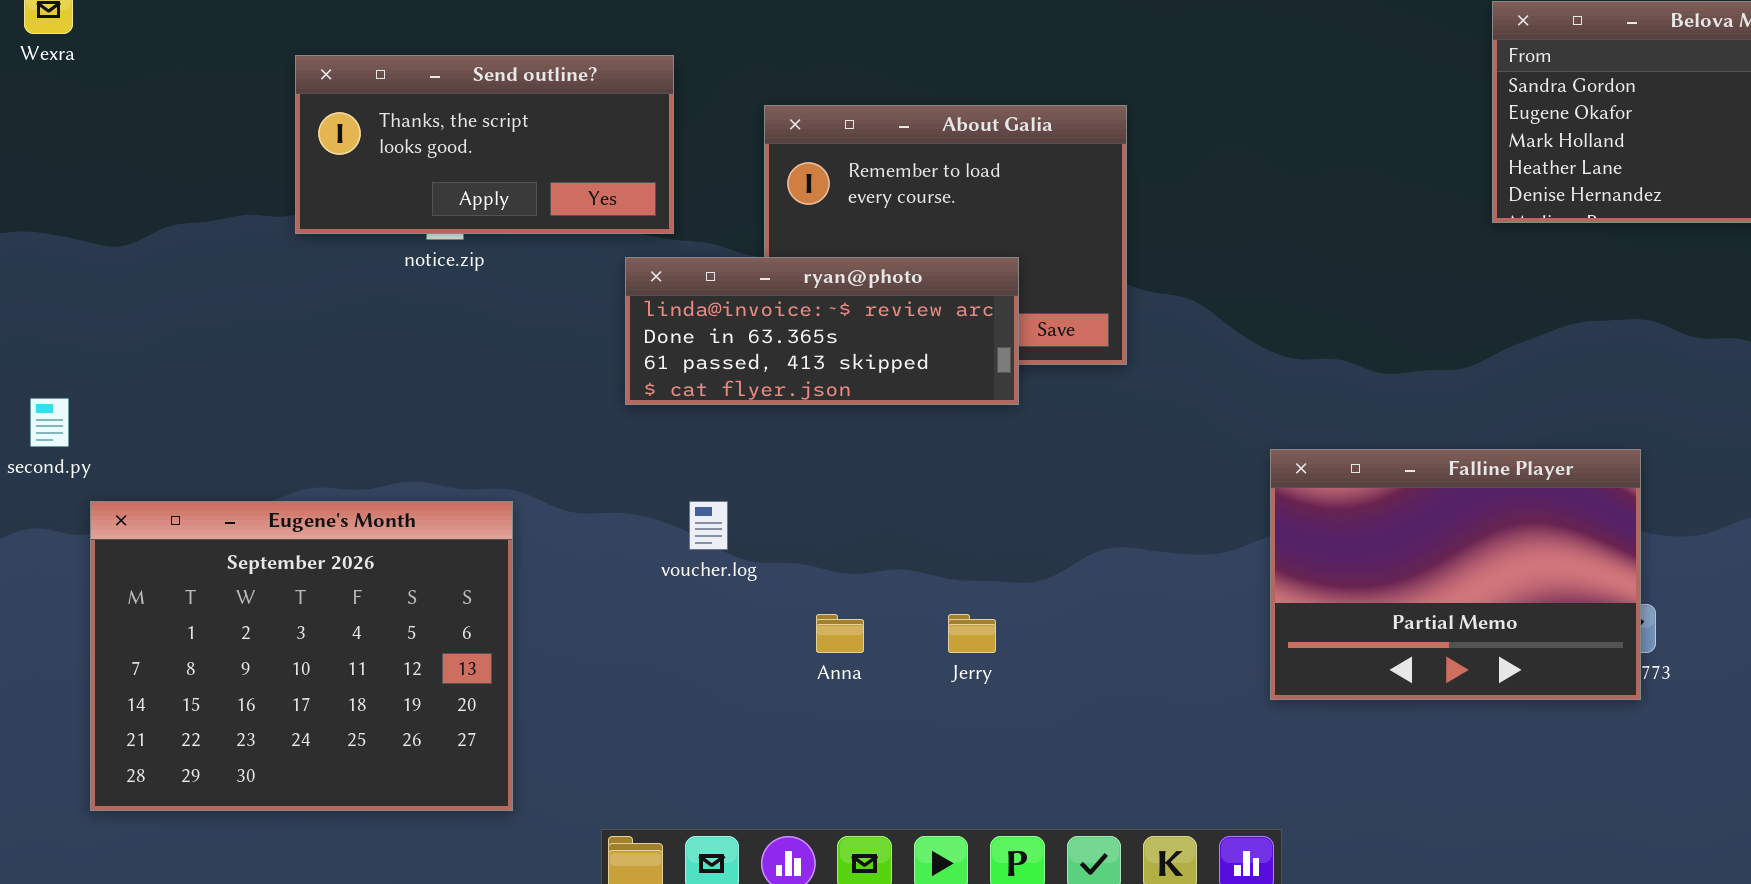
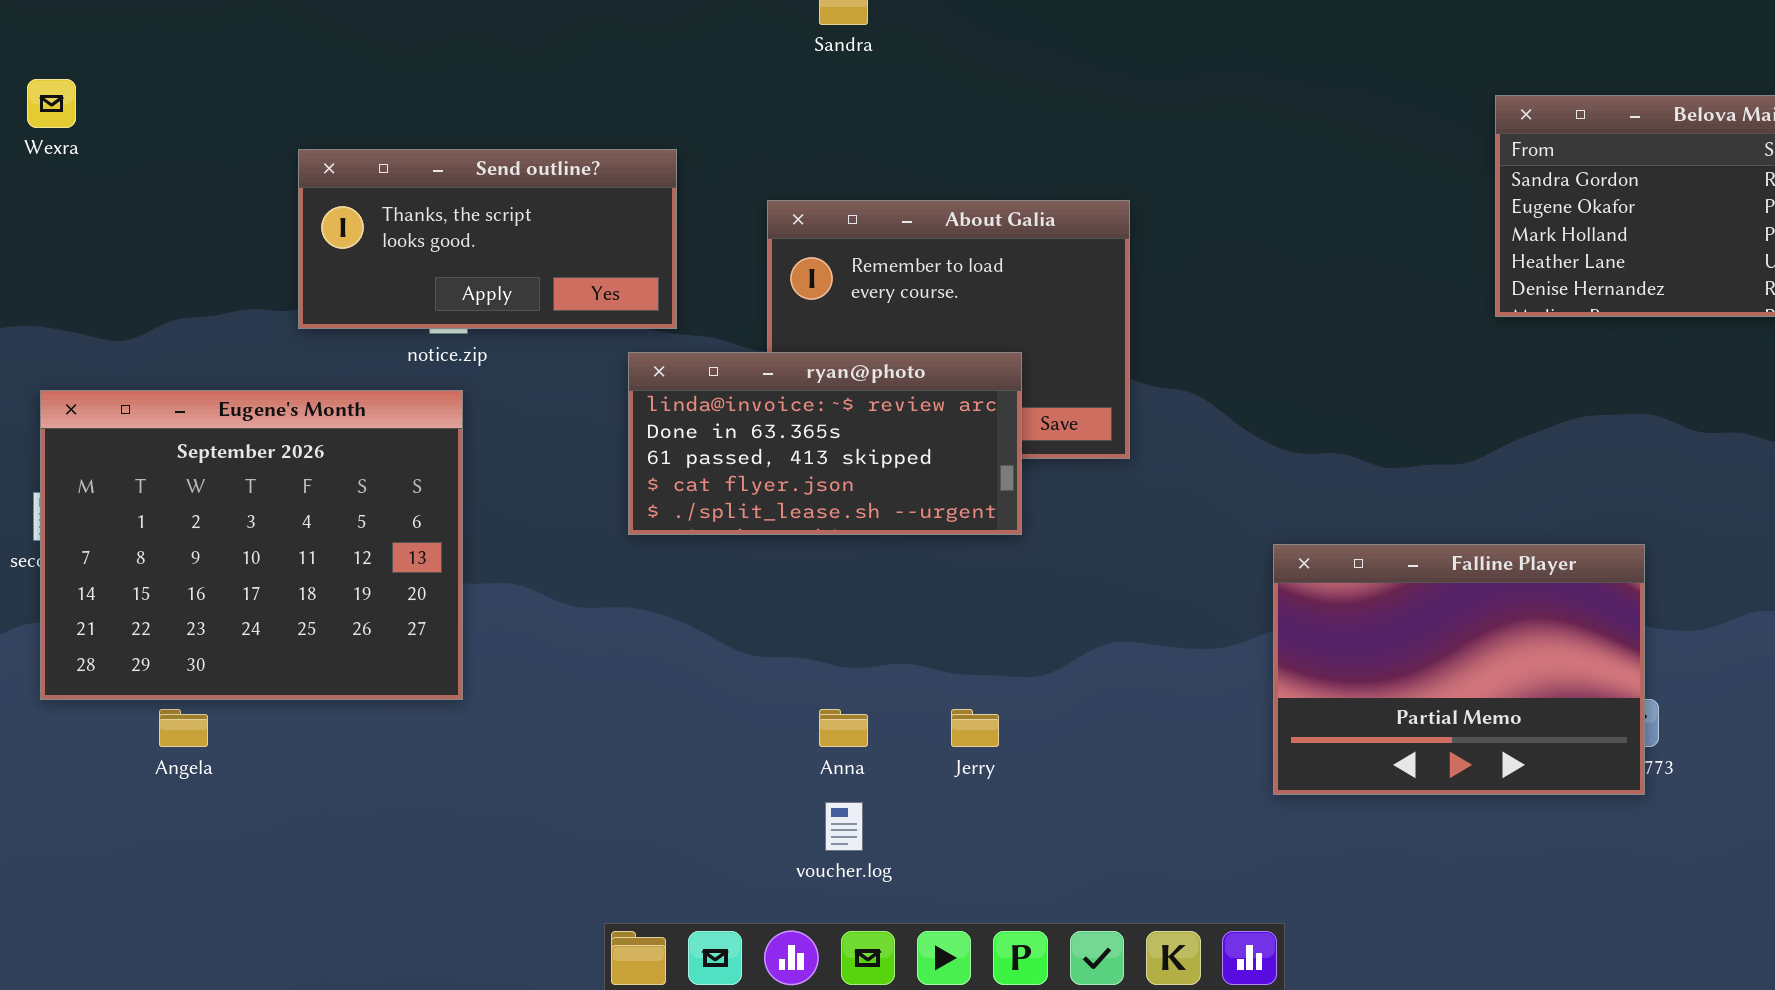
ryan@photo: [625,257,1019,405] -> [628,352,1022,535], resized
Eugene's Month: [90,501,513,811] -> [40,390,463,700], moved
voucher.log: [689,501,728,550] -> [825,802,863,851], moved

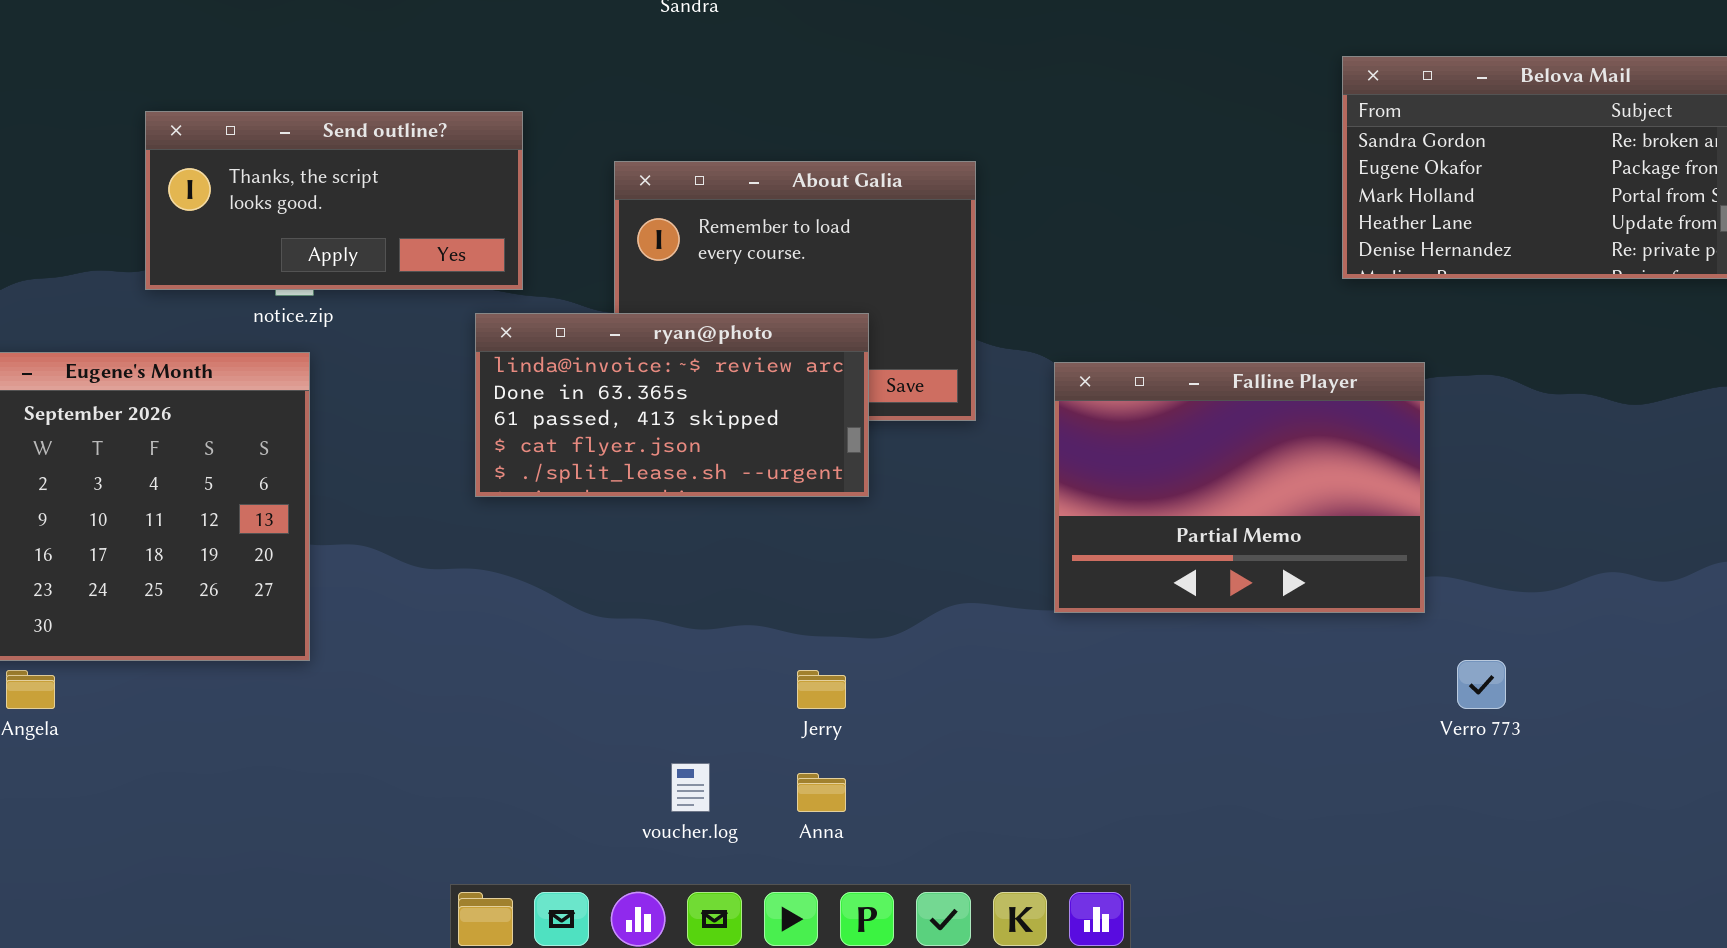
Falline Player: [1273,544,1645,795] -> [1054,362,1425,613], moved
Anna: [819,709,868,747] -> [797,773,846,812], moved

